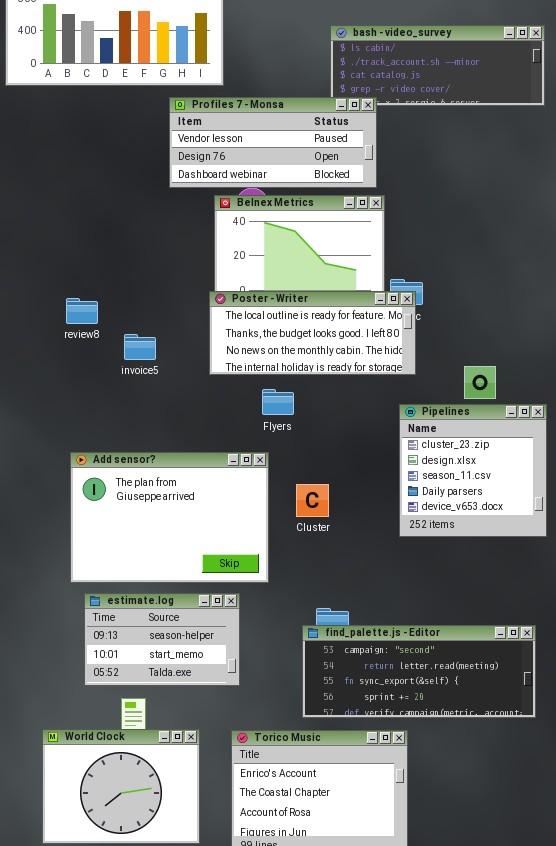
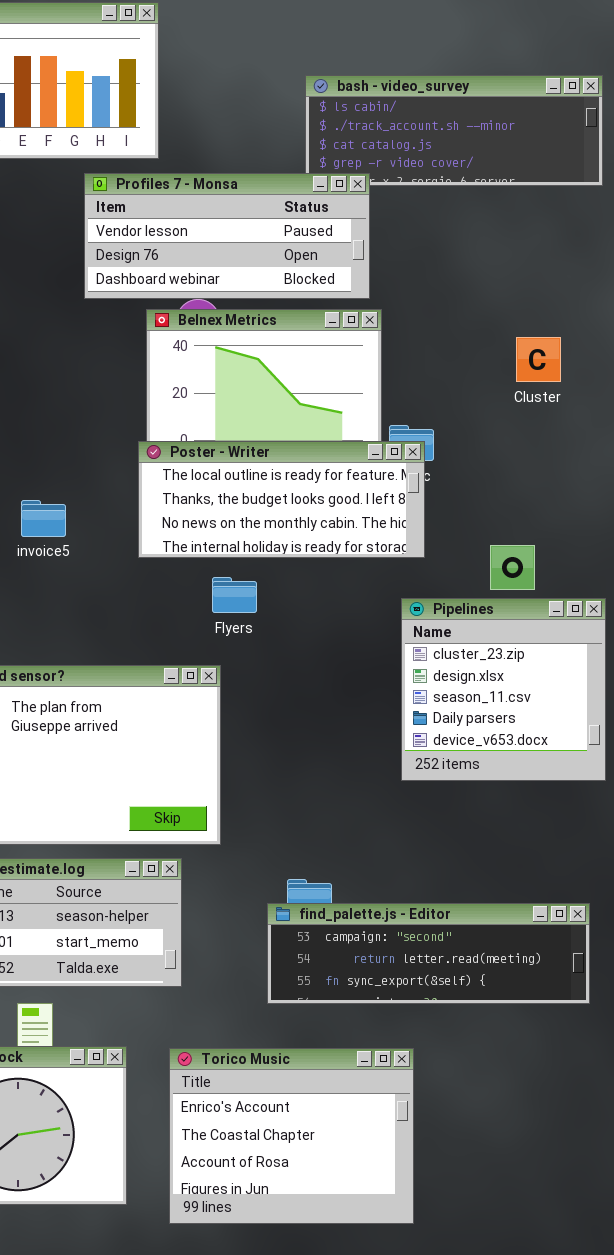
Cluster: [296,484,329,517] -> [516,337,561,382], moved
find_palette.js - Editor: [302,625,536,718] -> [267,903,590,1004], resized

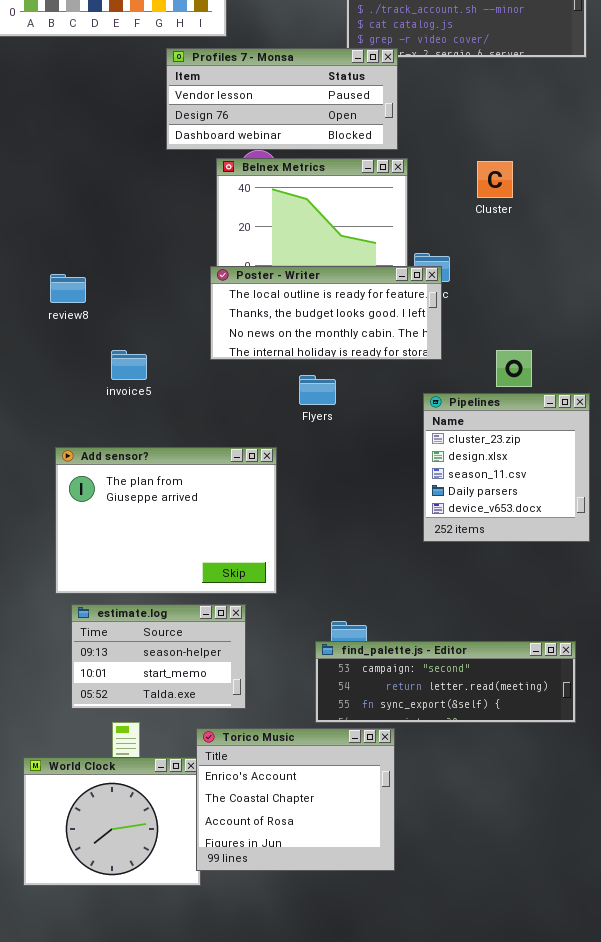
Cluster: [516,337,561,382] -> [477,161,513,198], moved
invoice5: [21,500,66,537] -> [111,350,147,380], moved
Flyers: [212,577,257,613] -> [299,375,336,405], moved
Torico Music: [169,1048,414,1224] -> [196,728,395,871], moved

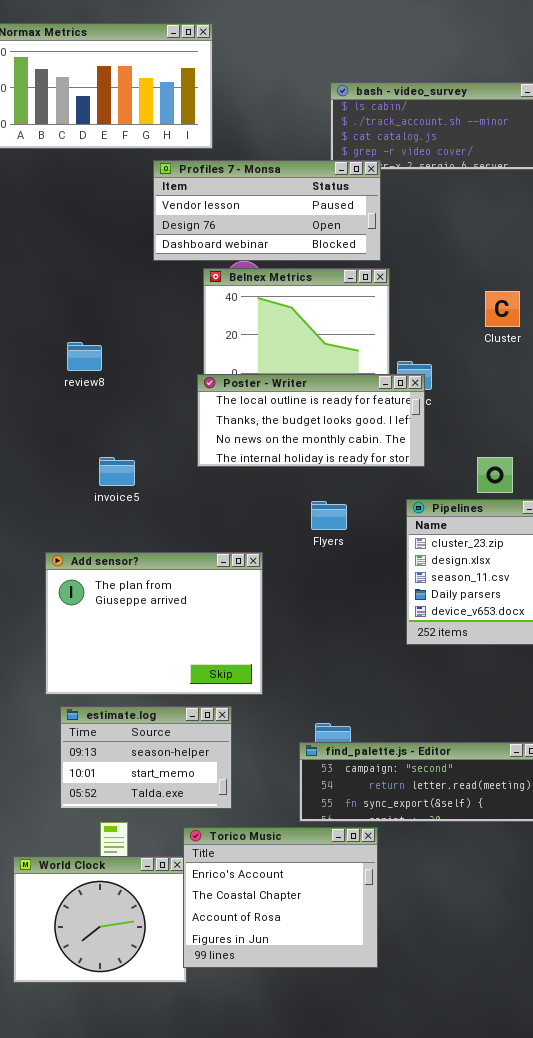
Cluster: [477,161,513,198] -> [485,291,520,327], moved
review8: [50,274,86,303] -> [67,342,102,371], moved
Flyers: [299,375,336,405] -> [311,501,347,530], moved

